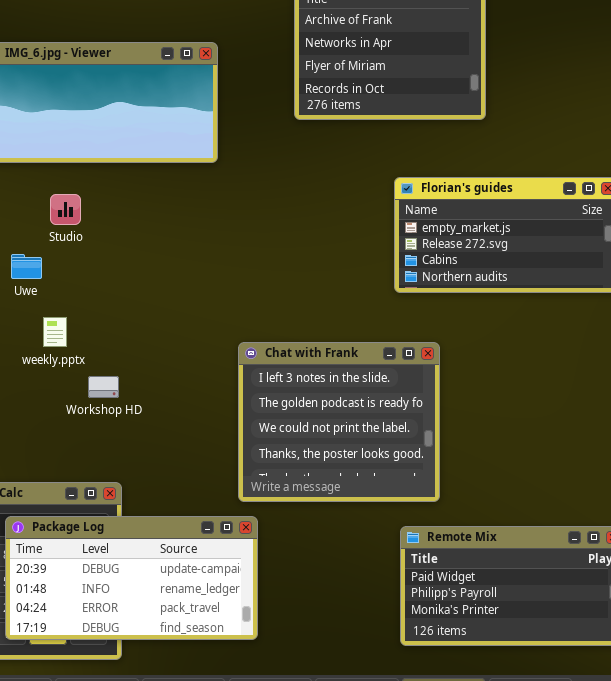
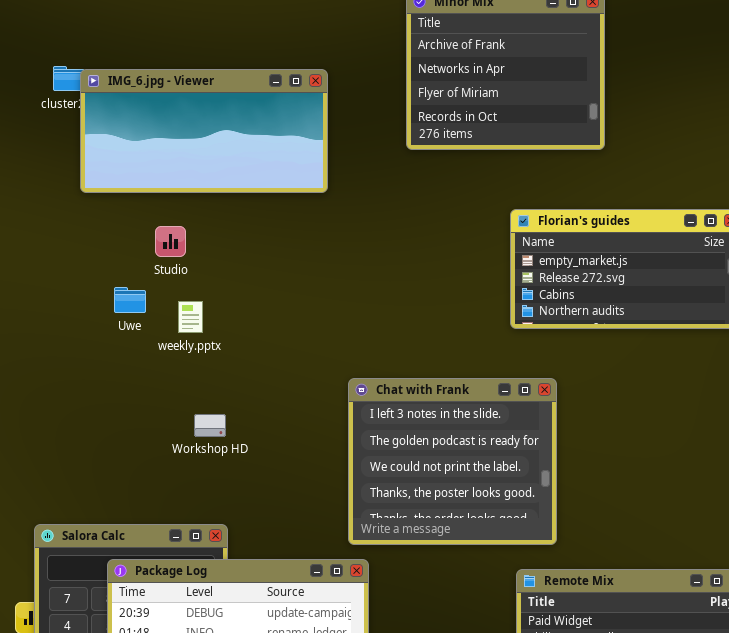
weekly.pptx: [43,317,67,347] -> [178,301,203,333], moved

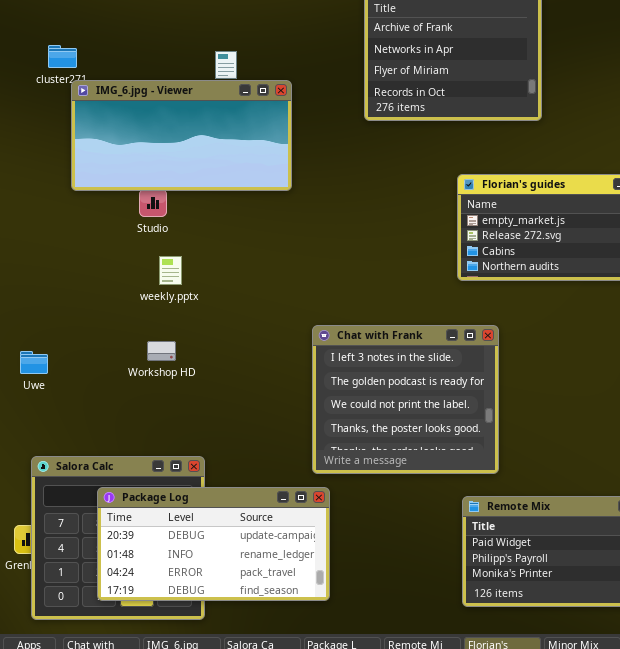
IMG_6.jpg - Viewer: [80,69,328,193] -> [71,80,292,191], moved
Uwe: [114,287,146,313] -> [20,351,48,374], moved
Workshop HD: [194,414,226,437] -> [147,341,176,361], moved

